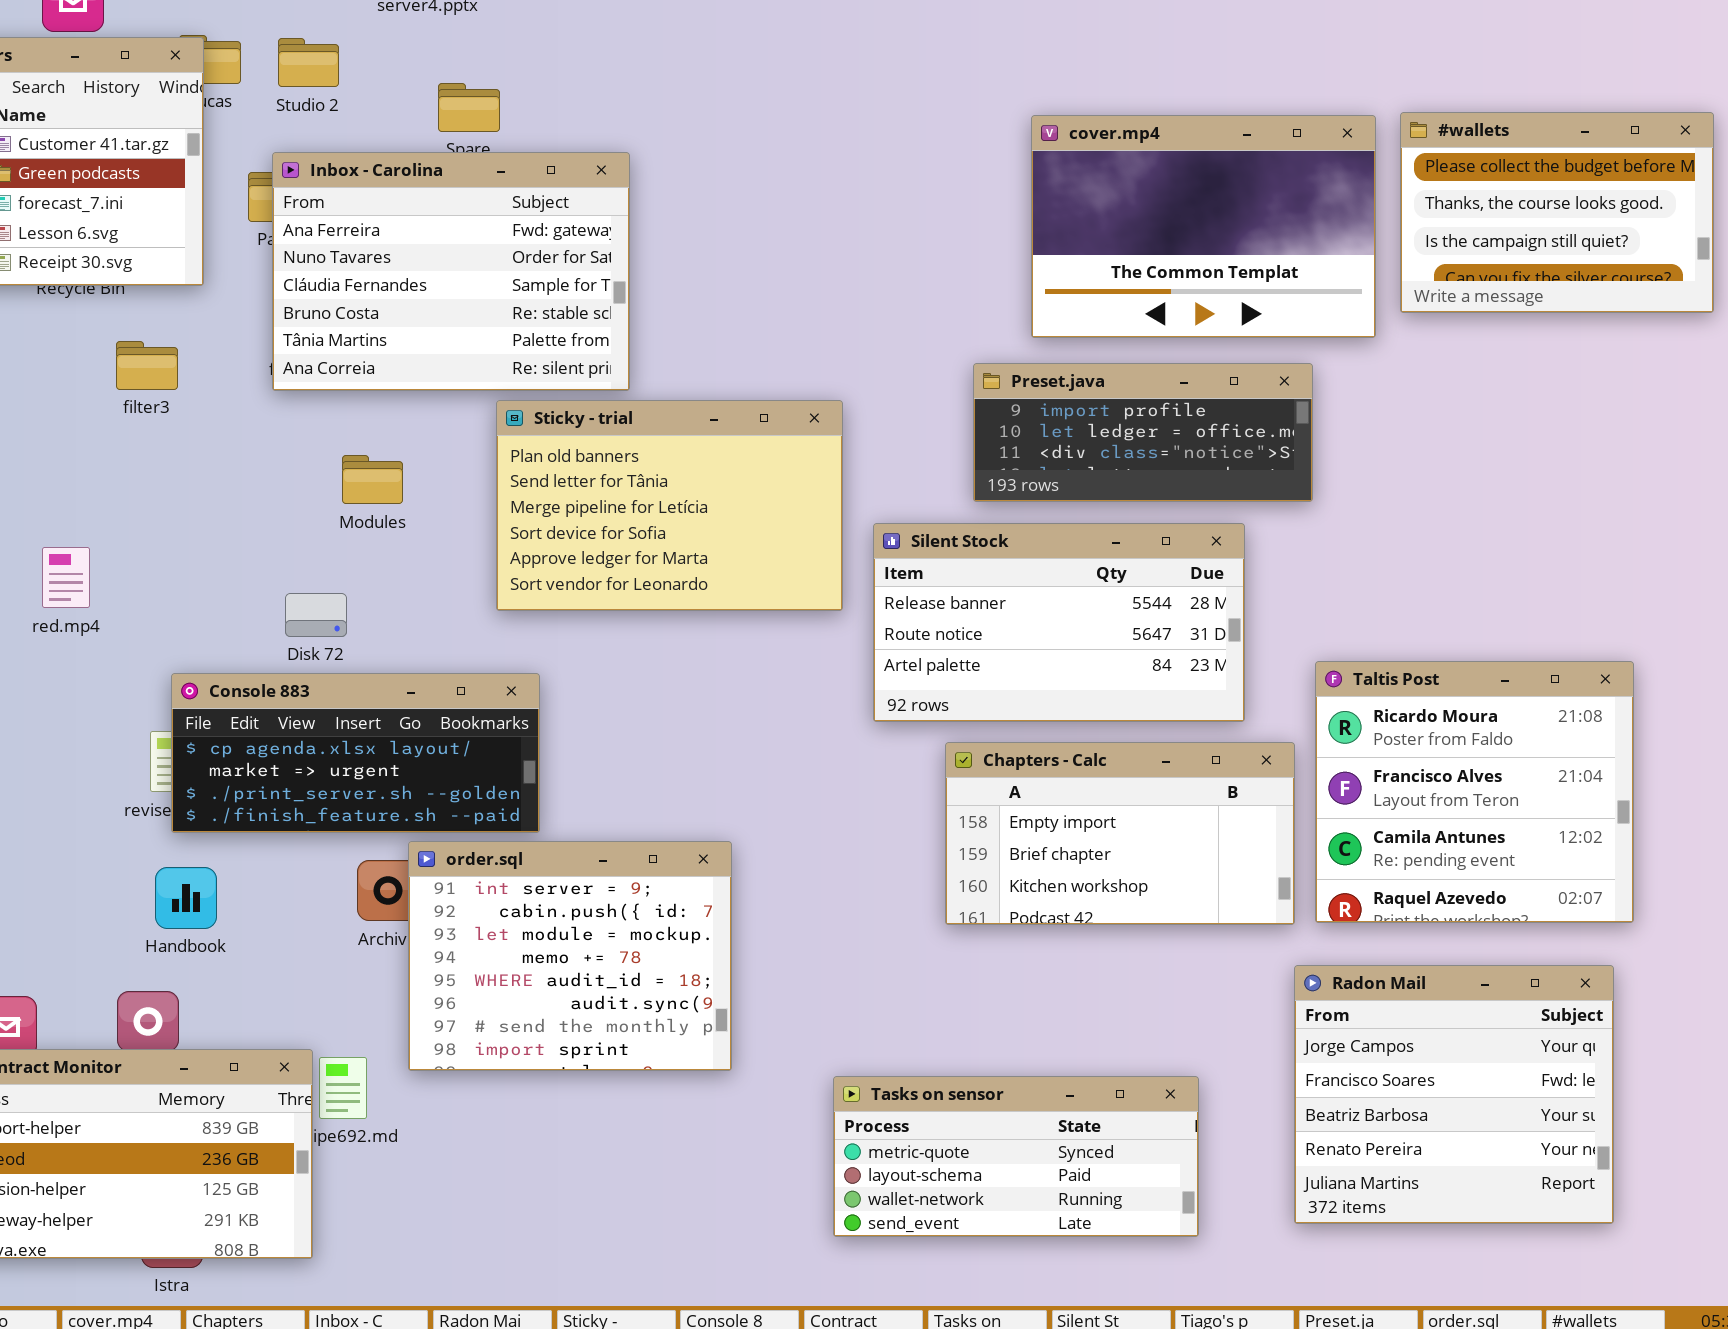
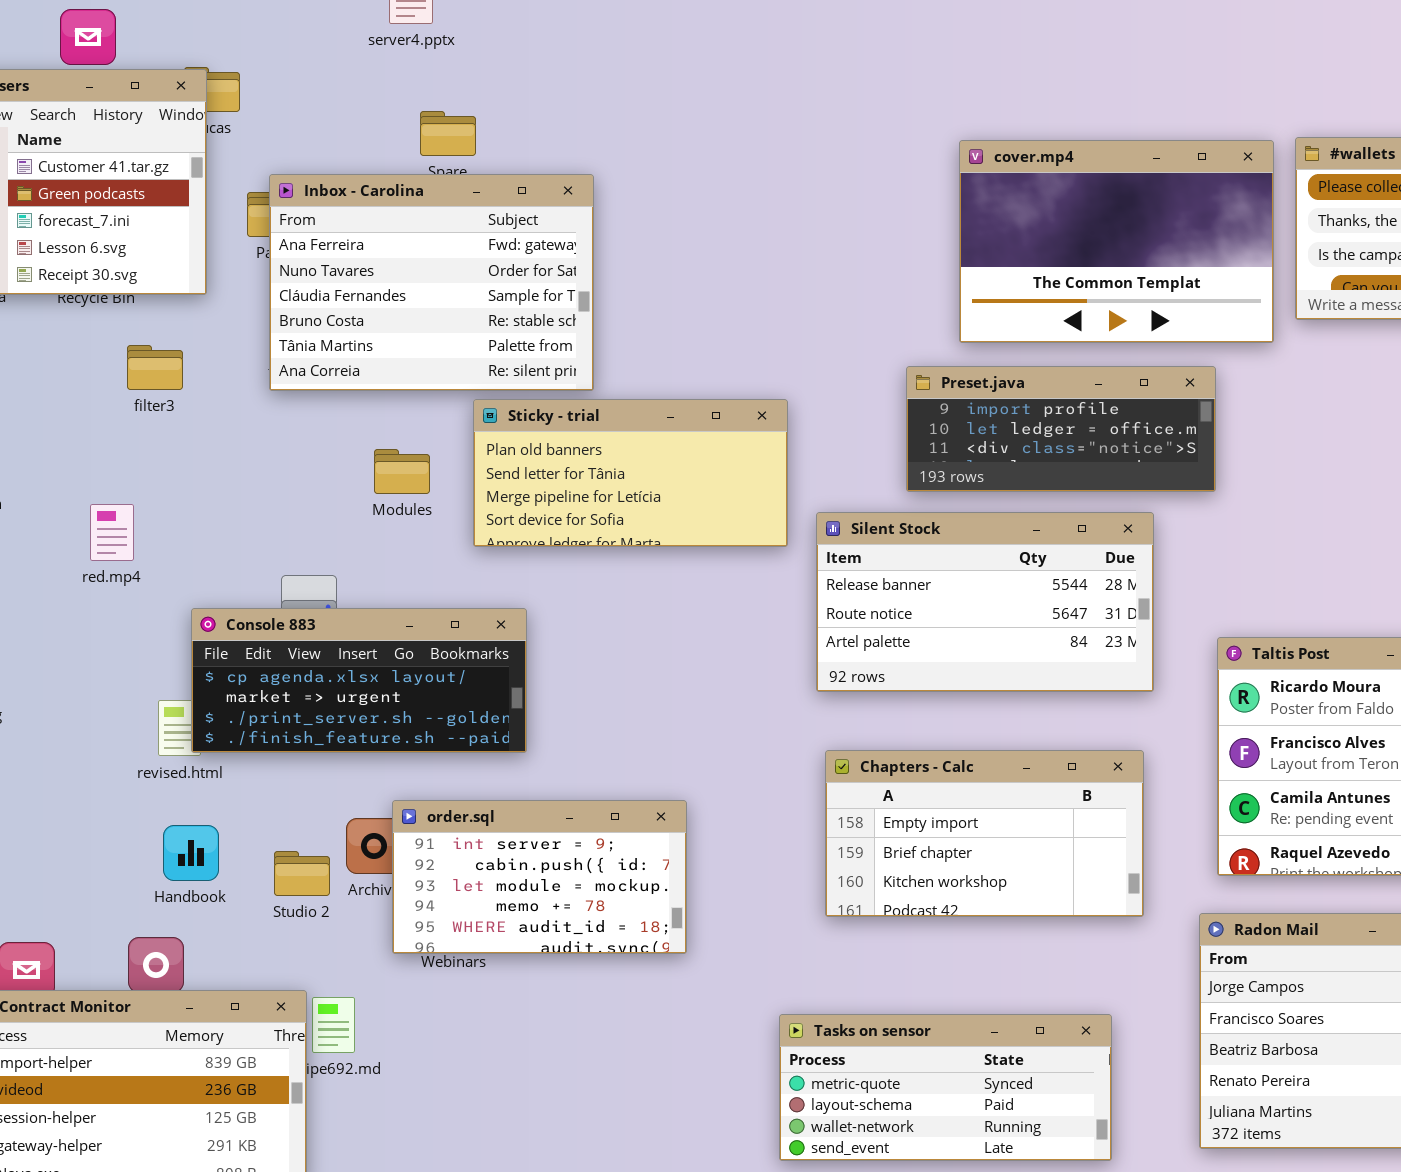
Studio 2: [278,38,339,87] -> [274,851,330,896], moved
Sticky - trial: [496,400,843,611] -> [473,399,788,547], resized
Modules: [342,455,403,504] -> [374,449,430,494], moved
red.mp4: [42,547,90,608] -> [90,504,134,561], moved
Console 883: [171,673,540,833] -> [191,608,527,753], moved
Chapters - Calc: [945,742,1295,925] -> [825,750,1144,917], moved
order.sql: [408,841,732,1071] -> [392,800,687,954], resized

